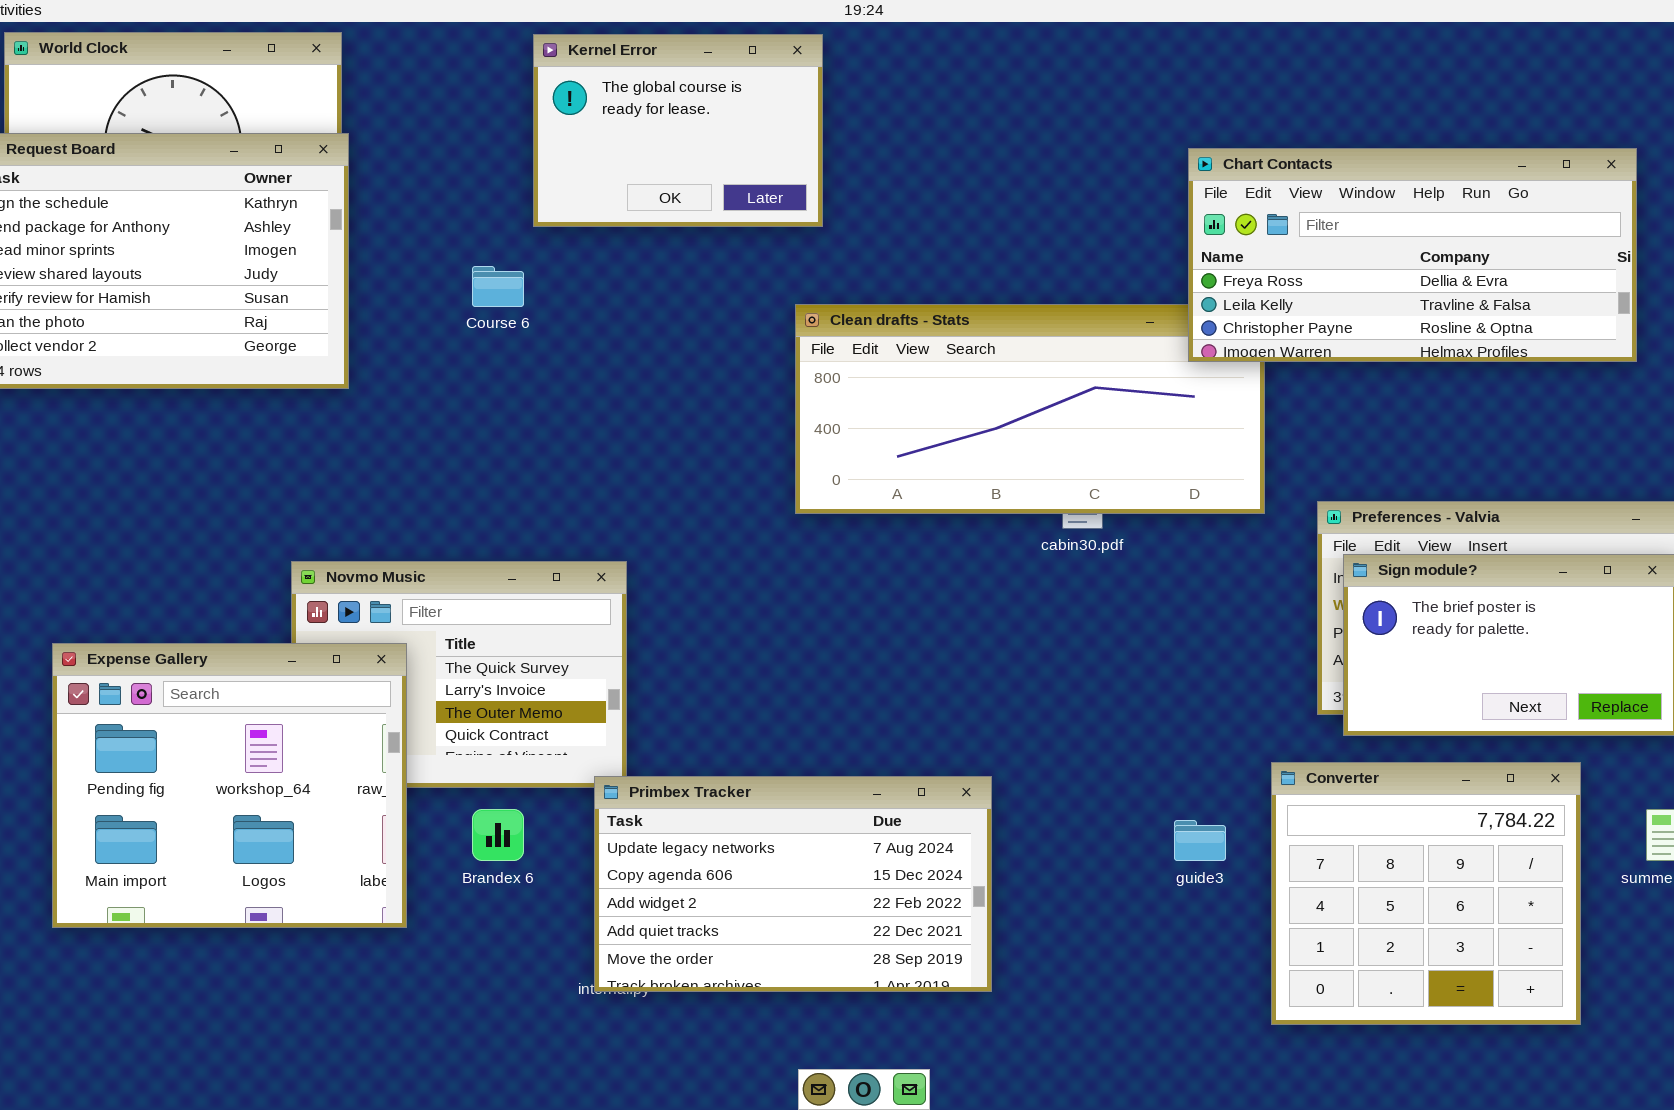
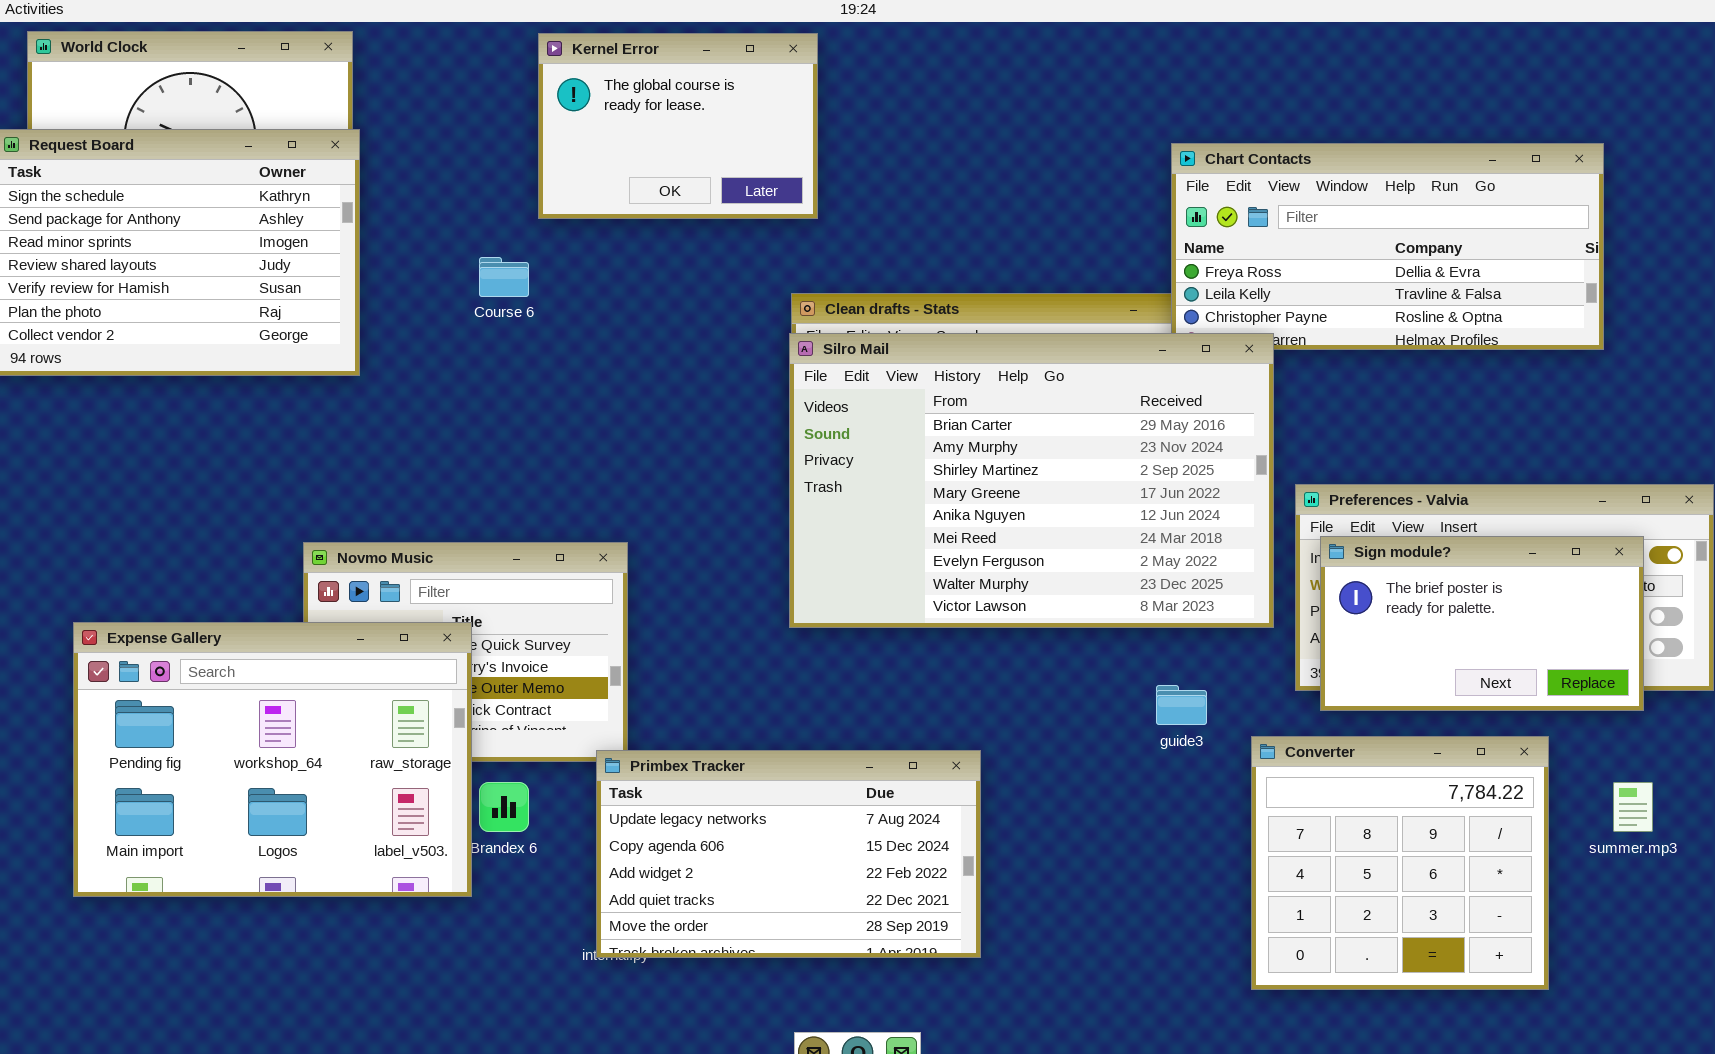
Silro Mail: none -> [789,333,1274,628], opened
Expense Gallery: [52,643,407,928] -> [73,622,472,897], resized
guide3: [1174,820,1226,861] -> [1156,685,1207,725], moved

